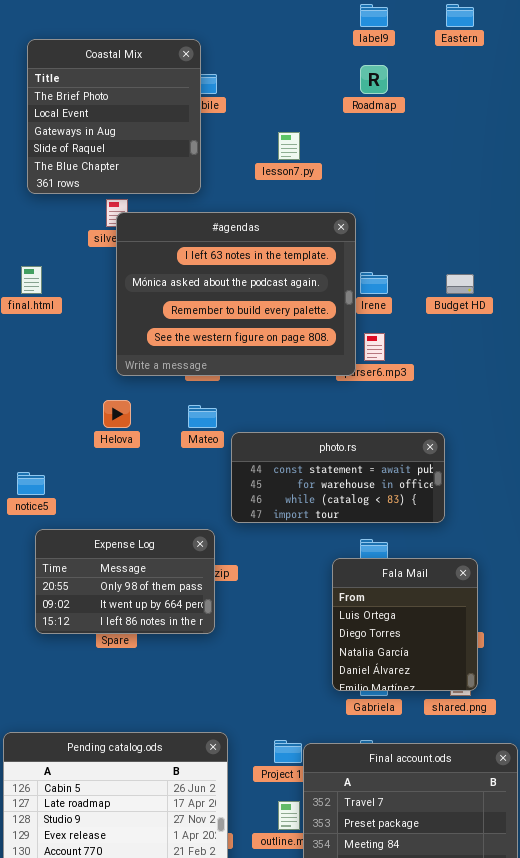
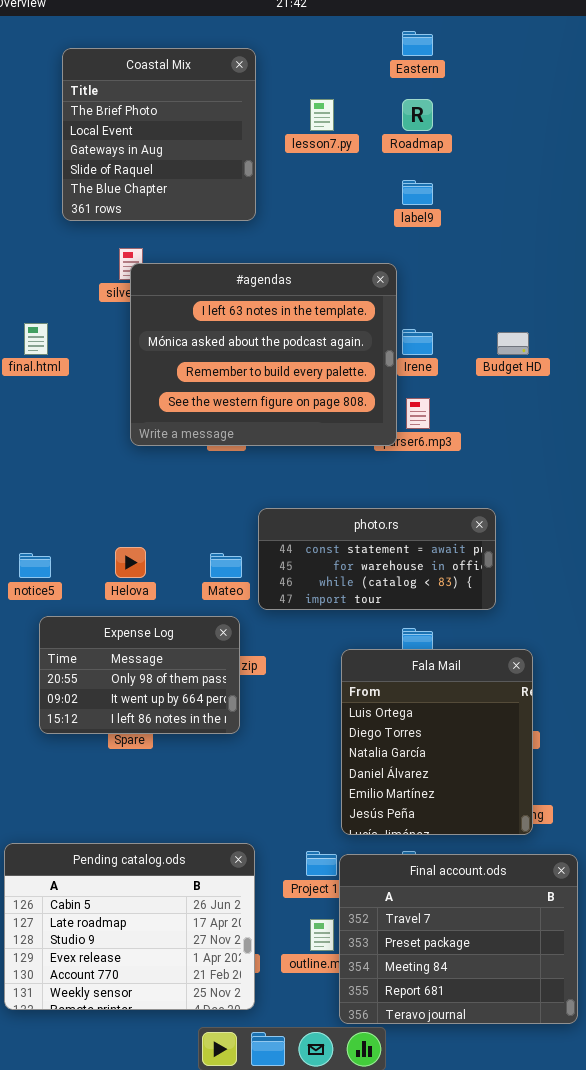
label9: [360,4,388,27] -> [402,180,433,205], moved
Eastern: [446,4,474,27] -> [402,31,433,56], moved
Coastal Mix: [27,39,201,194] -> [62,48,256,221], moved
lesson7.py: [278,132,300,160] -> [310,99,334,131], moved
Helova: [103,400,131,428] -> [115,547,146,578], moved
Mateo: [188,405,217,428] -> [210,553,242,578], moved
Fala Mail: [332,558,478,691] -> [341,649,533,835], resized

